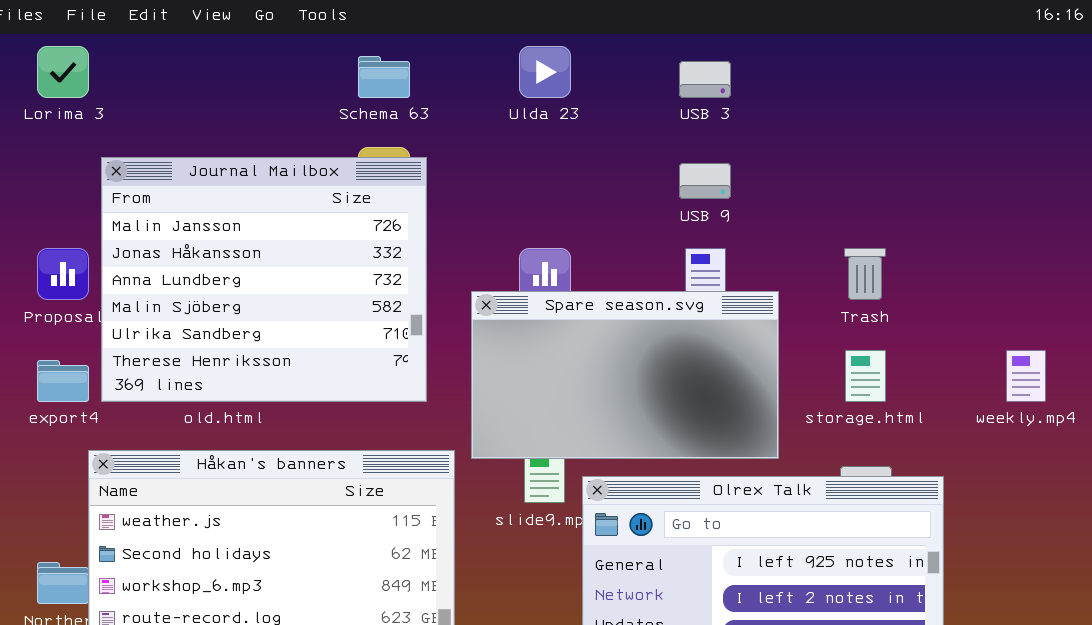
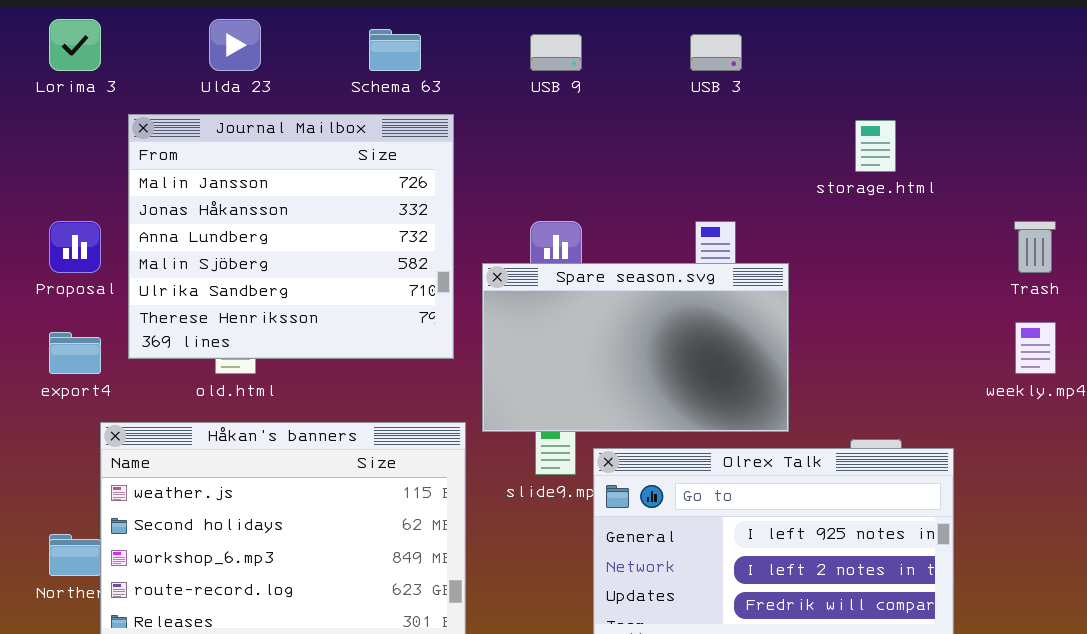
Ulda 23: [519,46,571,98] -> [209,19,261,71], moved
Journal Mailbox: [101,157,427,402] -> [128,114,454,359], moved
USB 9: [679,163,731,199] -> [530,34,582,71], moved
Trash: [844,248,886,300] -> [1014,221,1056,273], moved
storage.html: [845,350,886,402] -> [855,120,896,172], moved

